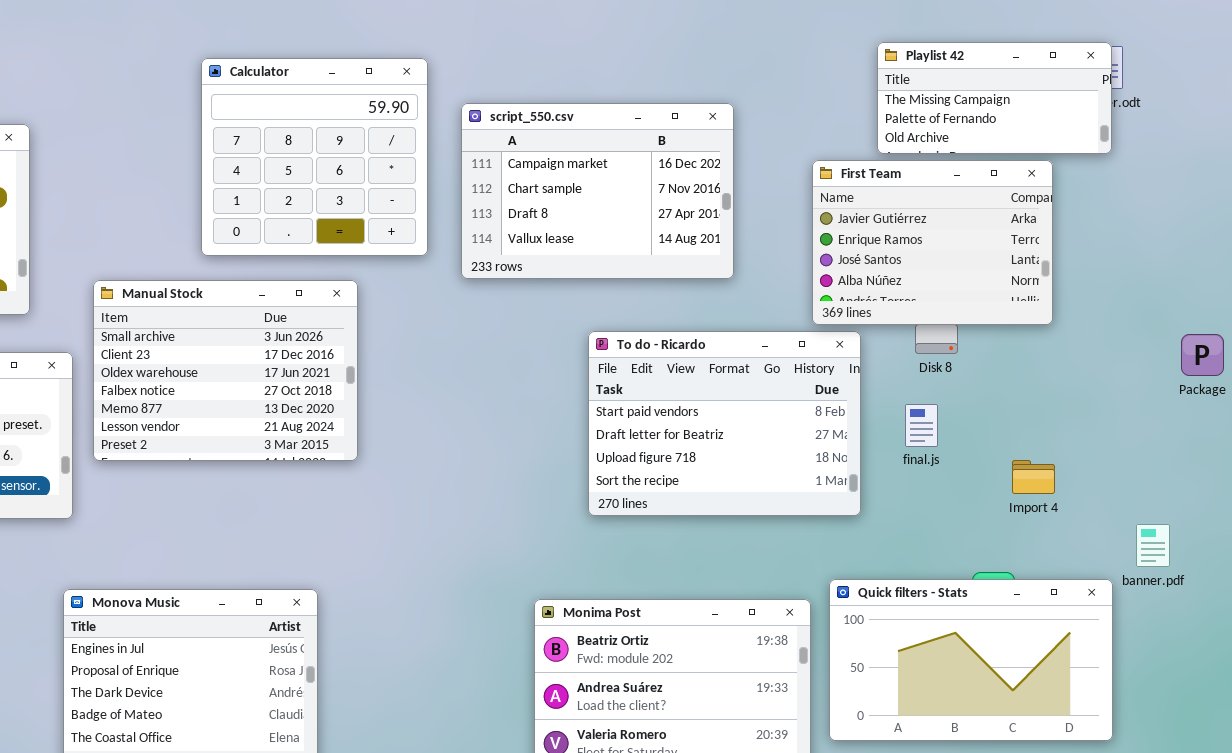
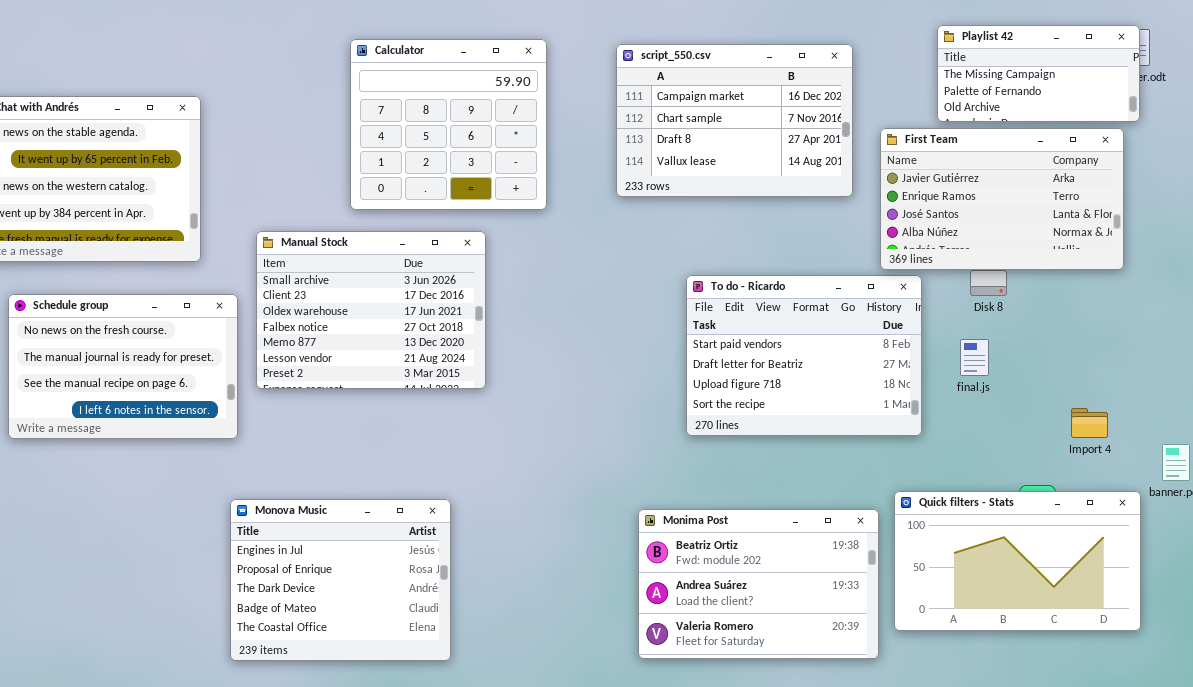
script_550.csv: [461,103,734,279] -> [616,44,853,197], moved
First Team: [812,160,1053,325] -> [880,128,1124,270], resized
Import 4: [1012,460,1055,494] -> [1071,408,1108,438], moved

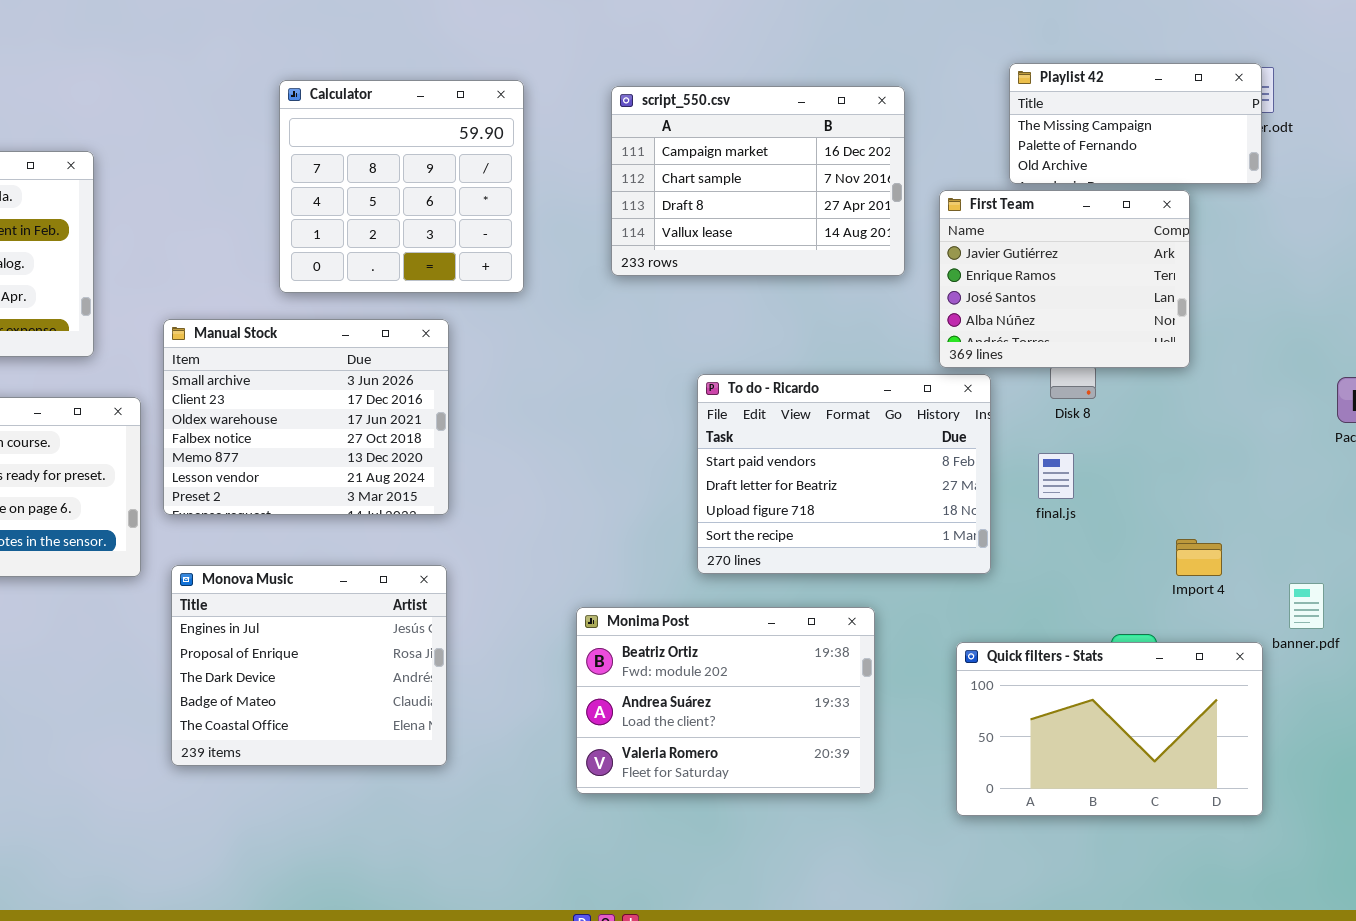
First Team: [880,128,1124,270] -> [939,190,1190,368], resized
Monova Music: [230,499,451,661] -> [171,565,447,766], moved
Monima Post: [638,509,879,659] -> [576,607,875,794], moved

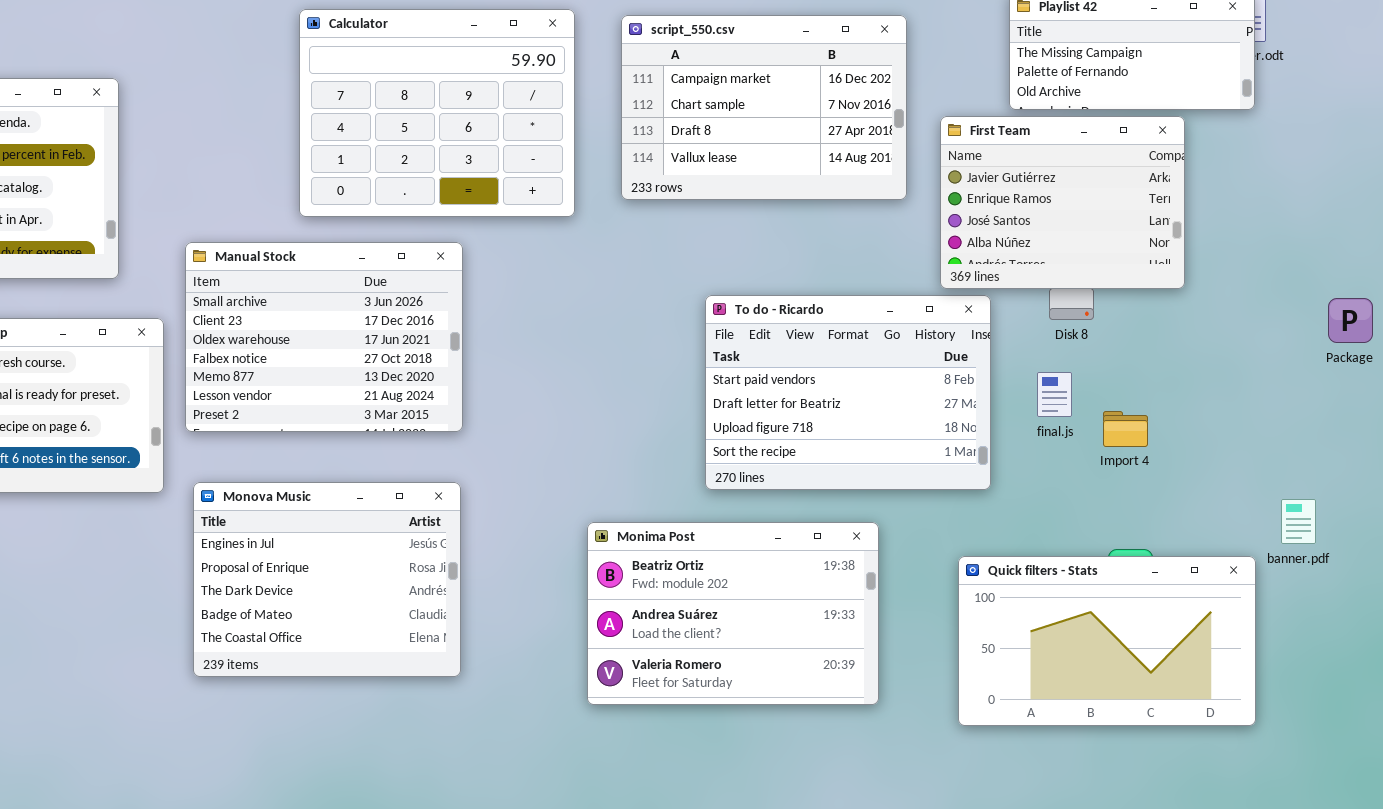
Calculator: [279,80,524,293] -> [299,9,575,217], resized
Import 4: [1176,539,1222,576] -> [1103,411,1148,447], moved

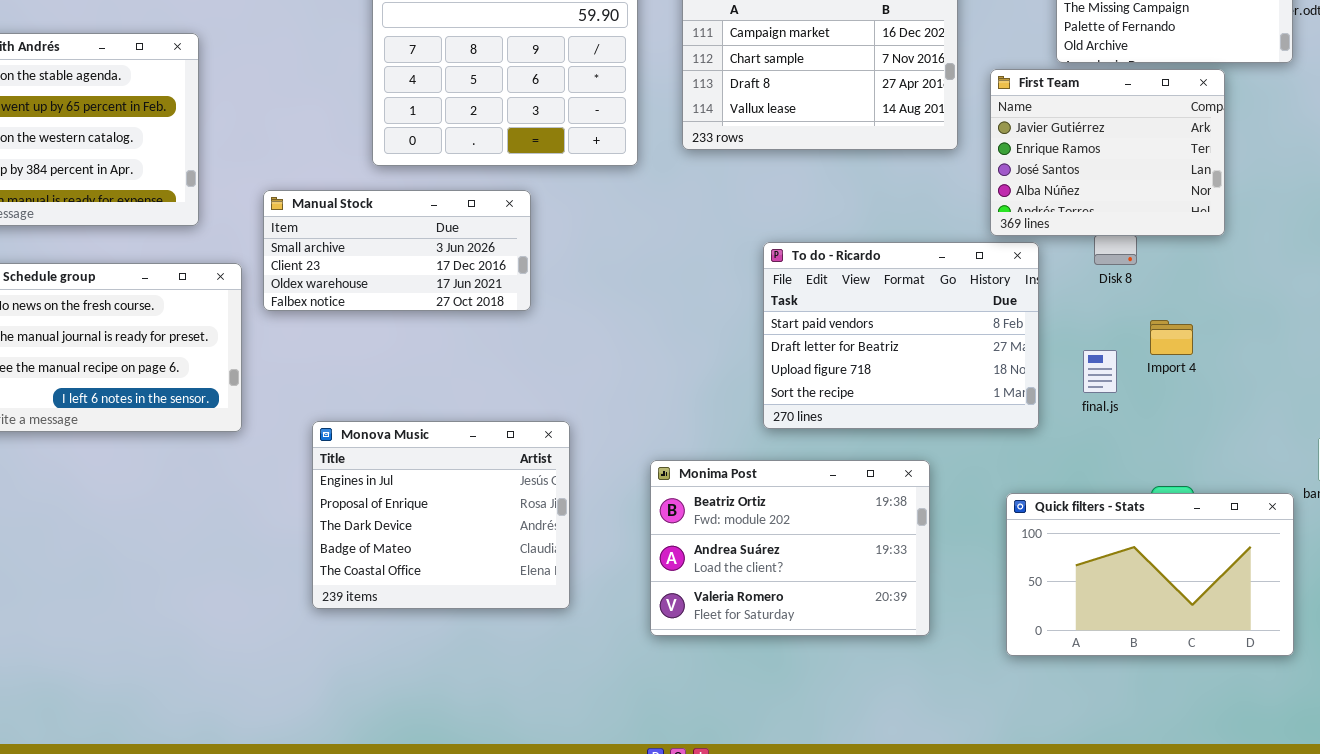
Manual Stock: [185,242,463,432] -> [263,190,531,311], resized
final.js: [1037,372,1072,417] -> [1083,350,1117,393], moved
Import 4: [1103,411,1148,447] -> [1150,320,1193,355], moved
Monova Music: [193,482,461,677] -> [312,421,570,609], moved

